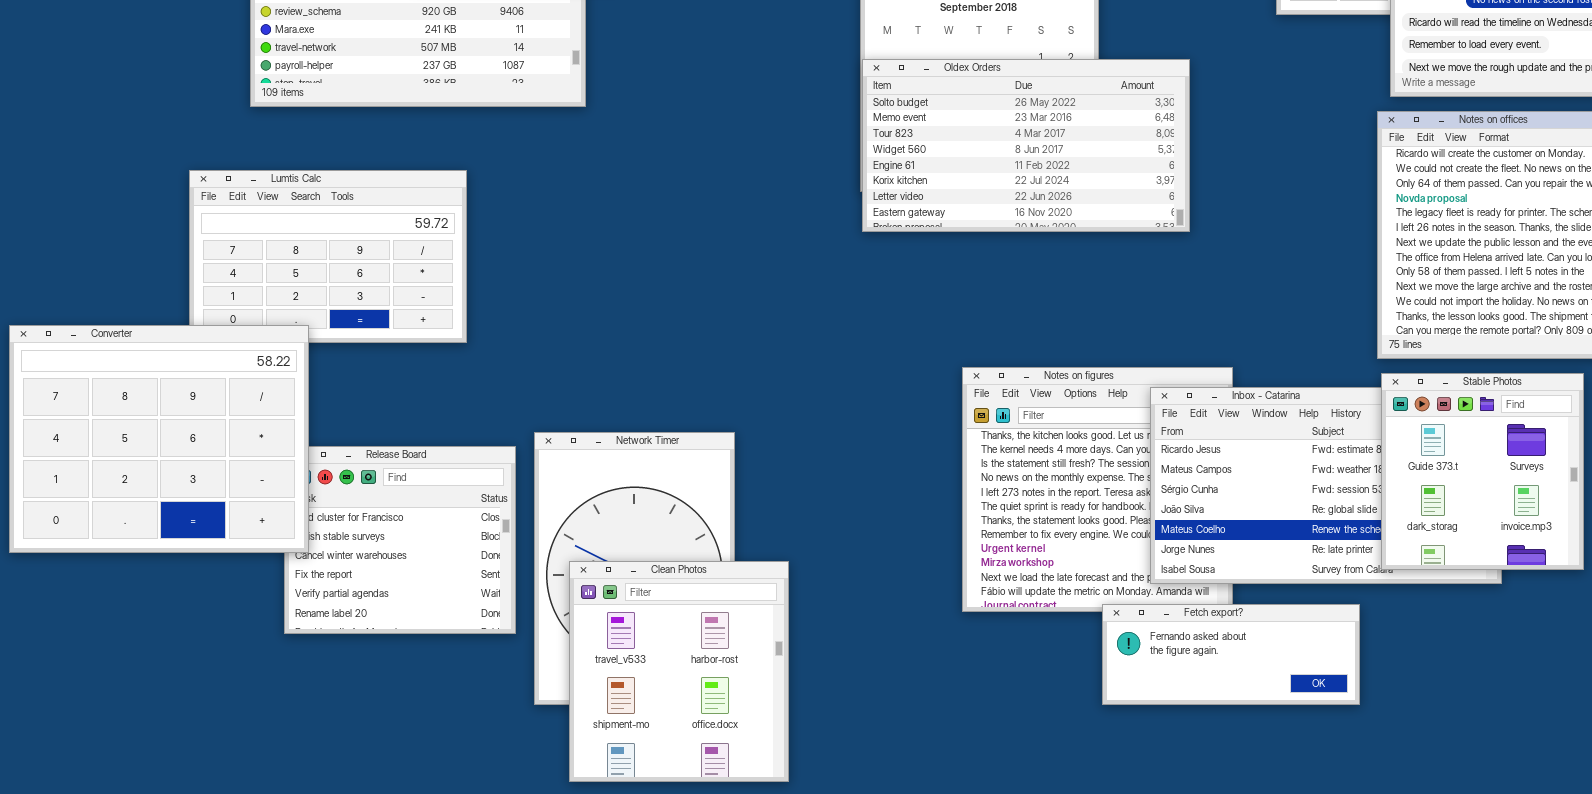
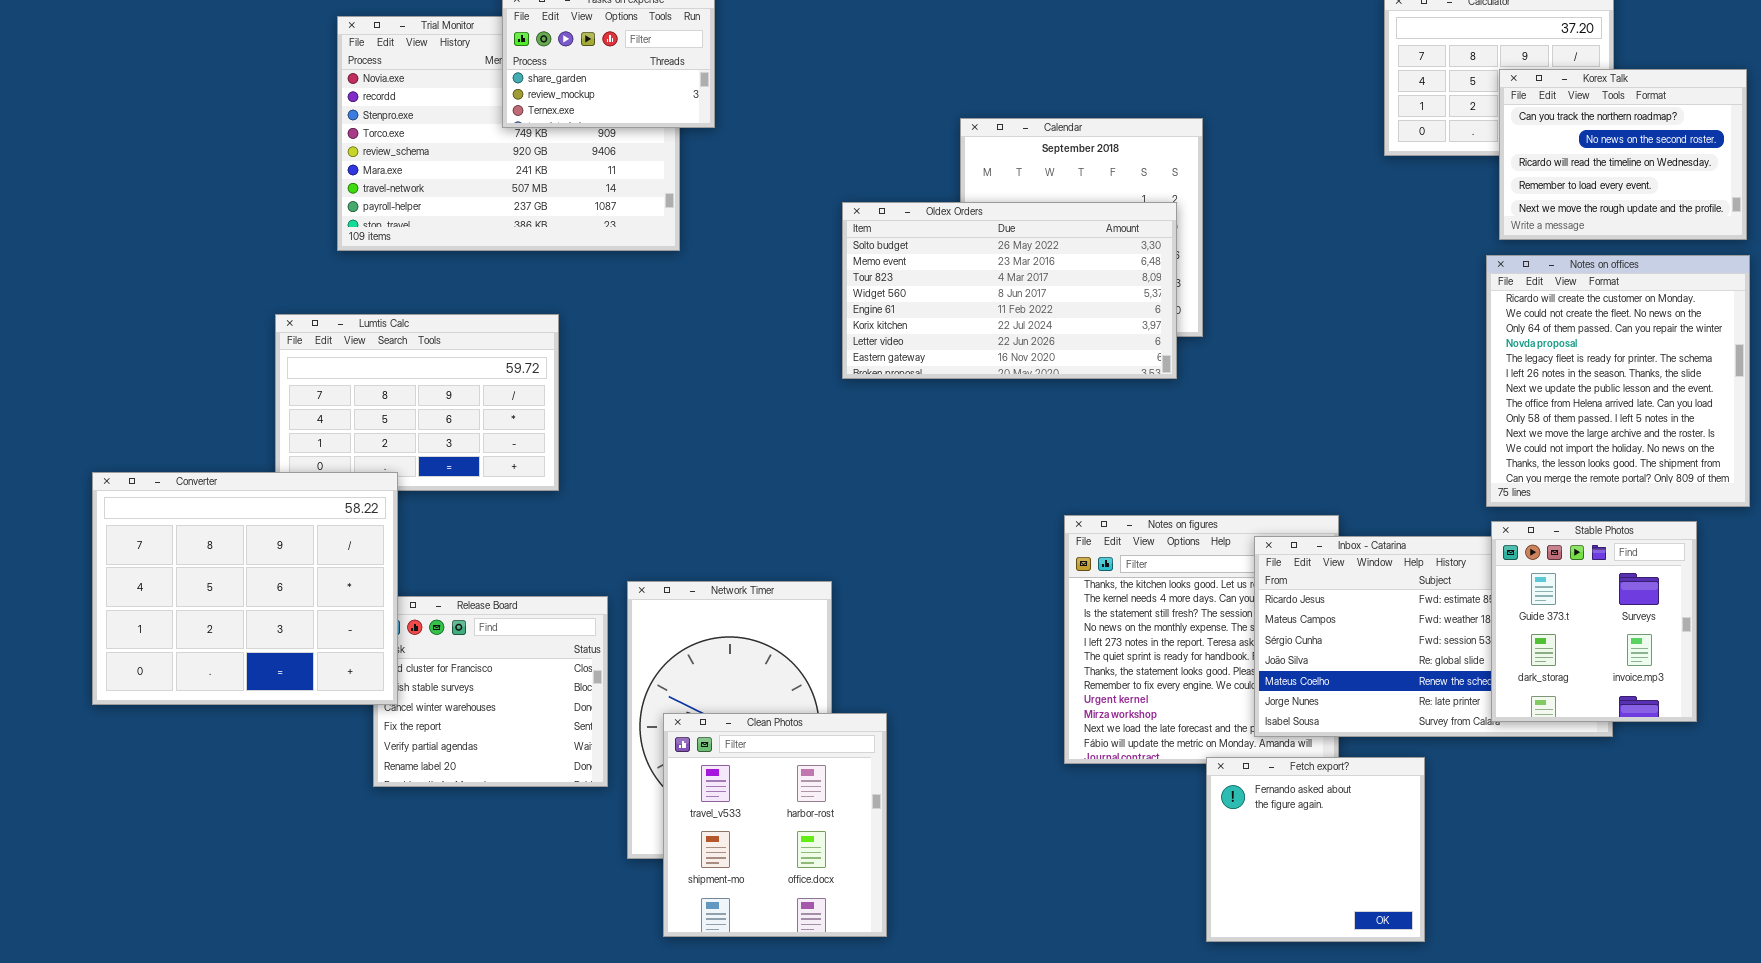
Oldex Orders: [862,59,1190,232] -> [842,202,1177,379], moved
Fetch export?: [1102,604,1360,705] -> [1206,757,1425,942], resized

